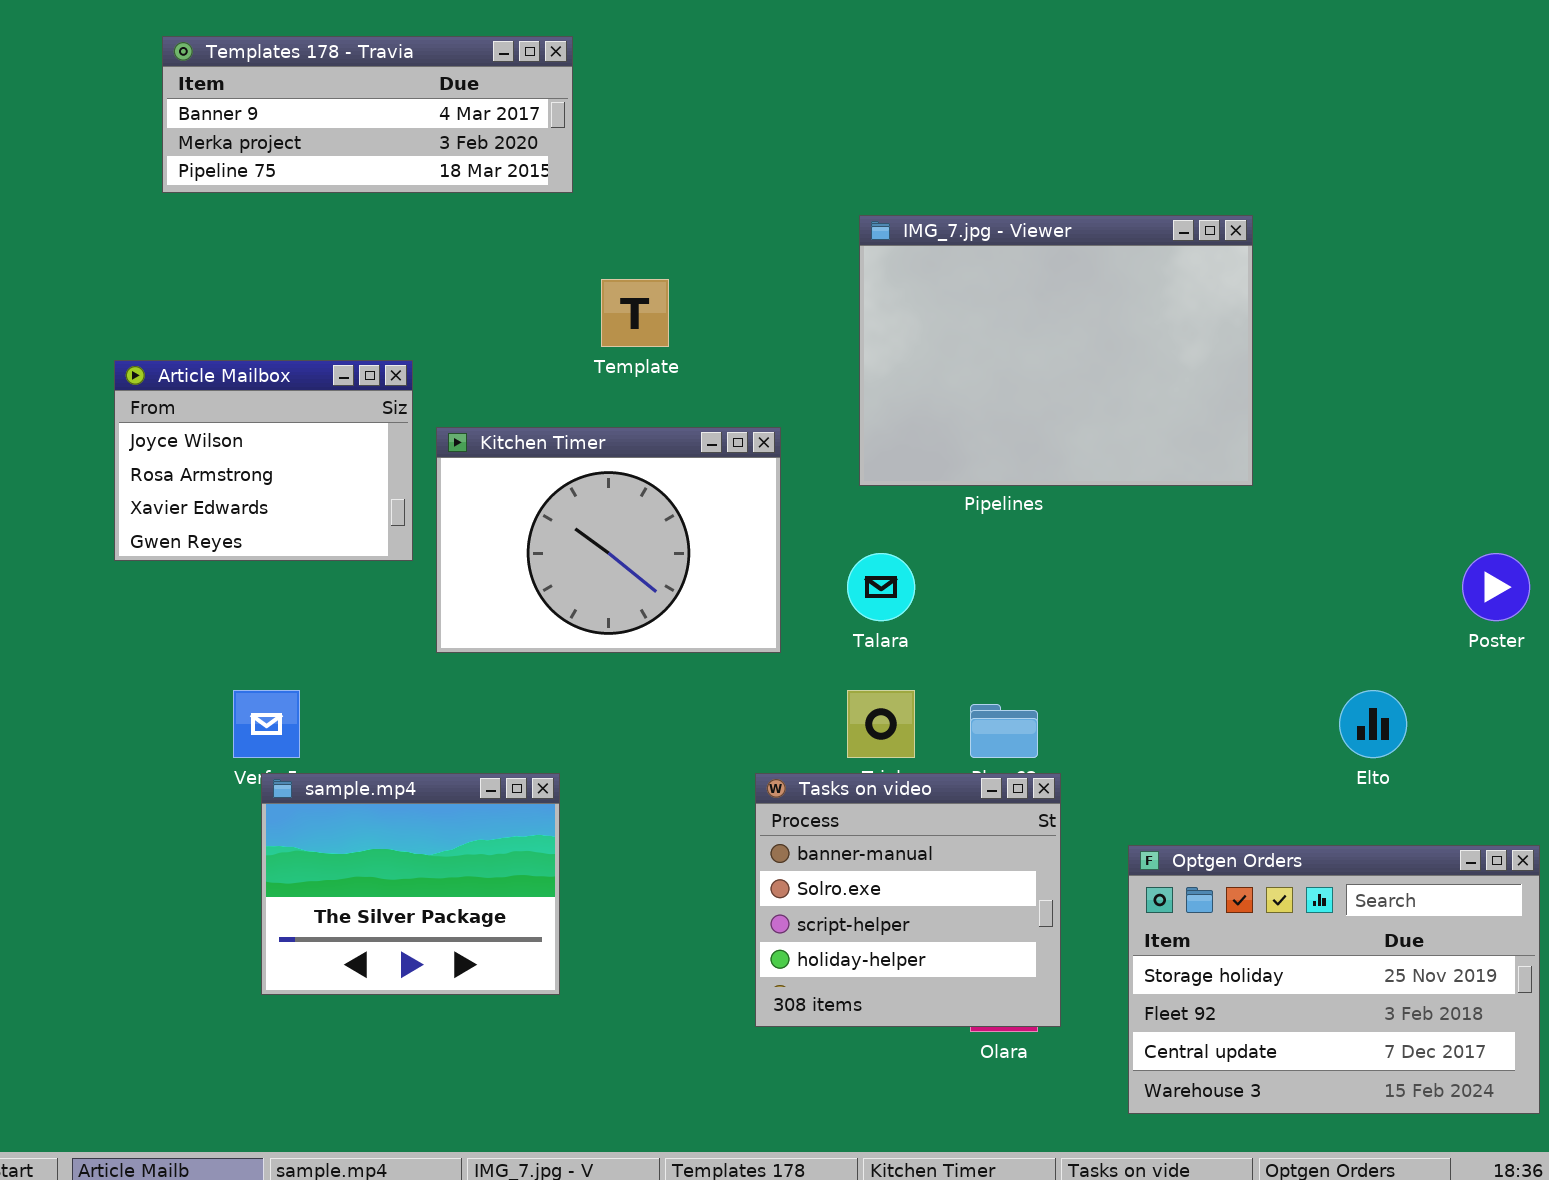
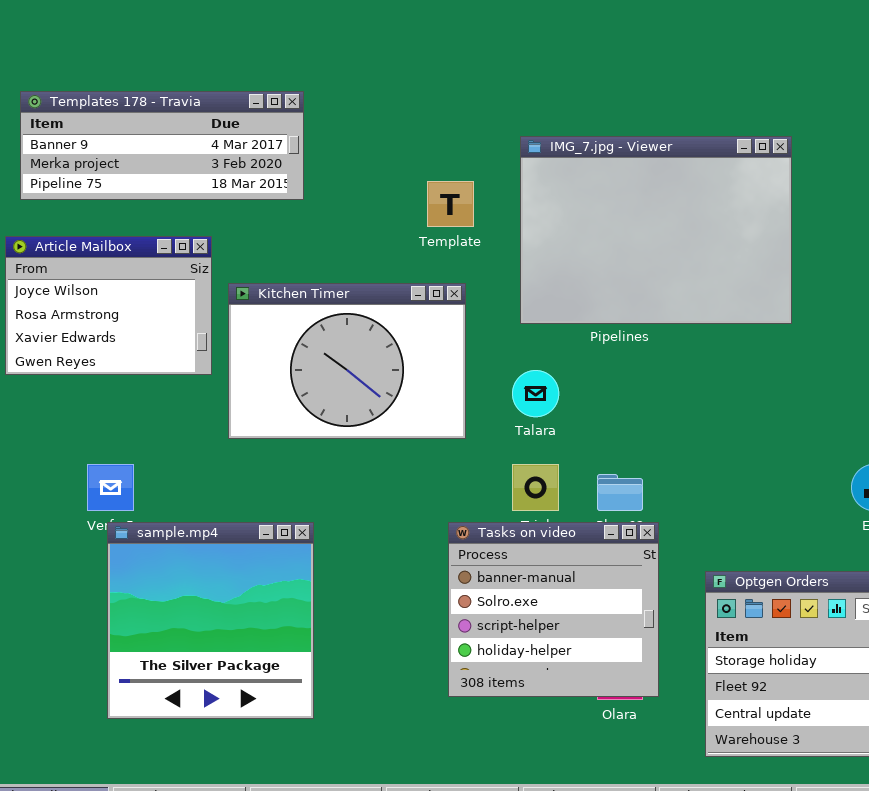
Templates 178 - Travia: [162,36,573,193] -> [20,91,304,200], moved
Template: [601,279,669,347] -> [427,181,474,227], moved
sample.mp4: [261,773,560,995] -> [107,522,314,719], resized

